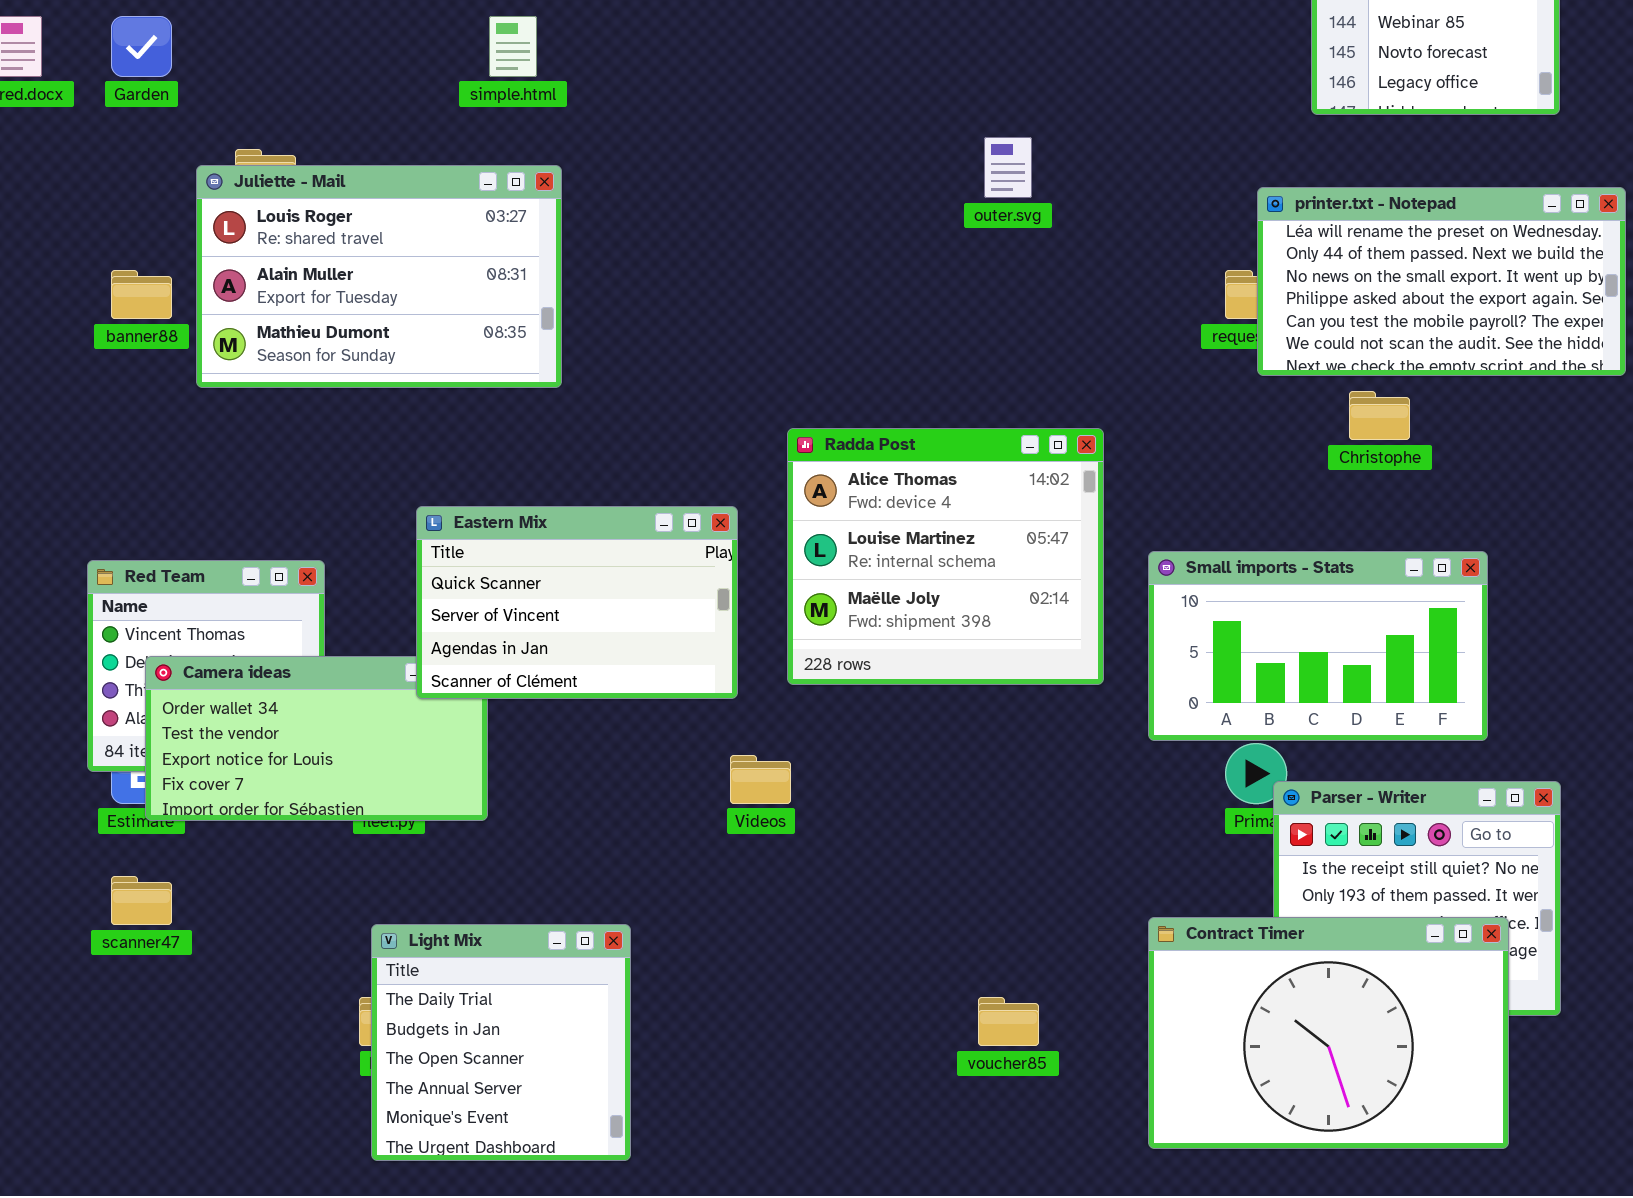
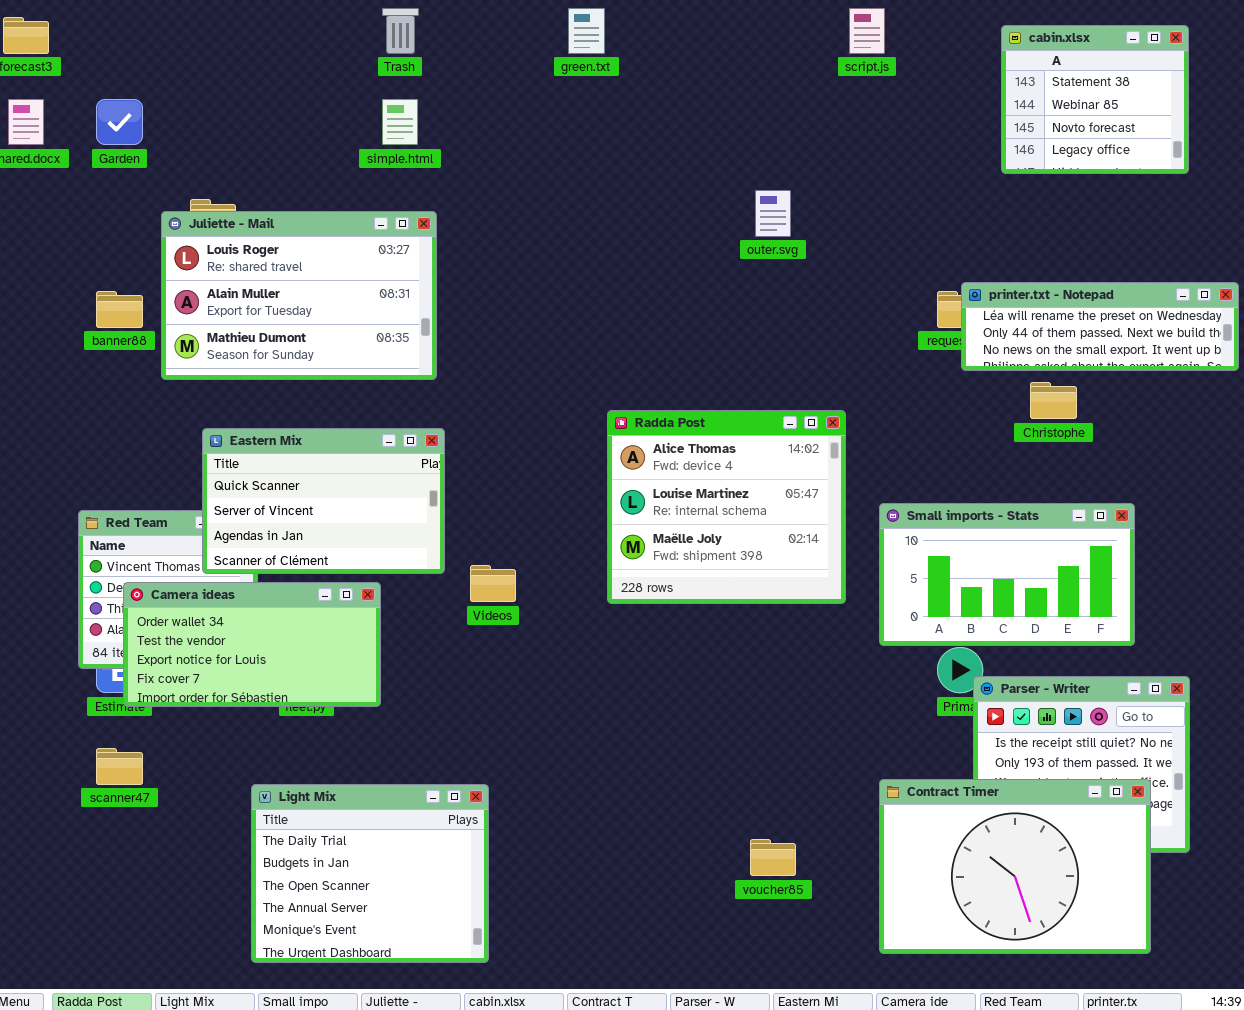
printer.txt - Notepad: [1257,187,1626,376] -> [961,282,1239,371], resized
Eastern Mix: [416,506,738,699] -> [202,428,445,574], moved
Videos: [730,755,791,804] -> [470,565,516,602], moved
Light Mix: [371,924,631,1161] -> [251,784,489,963], resized

